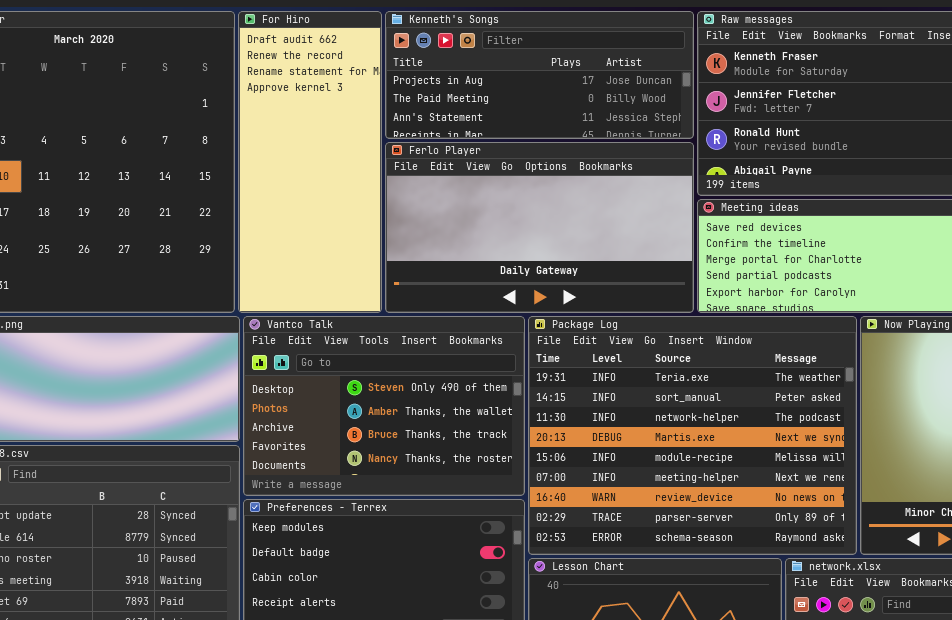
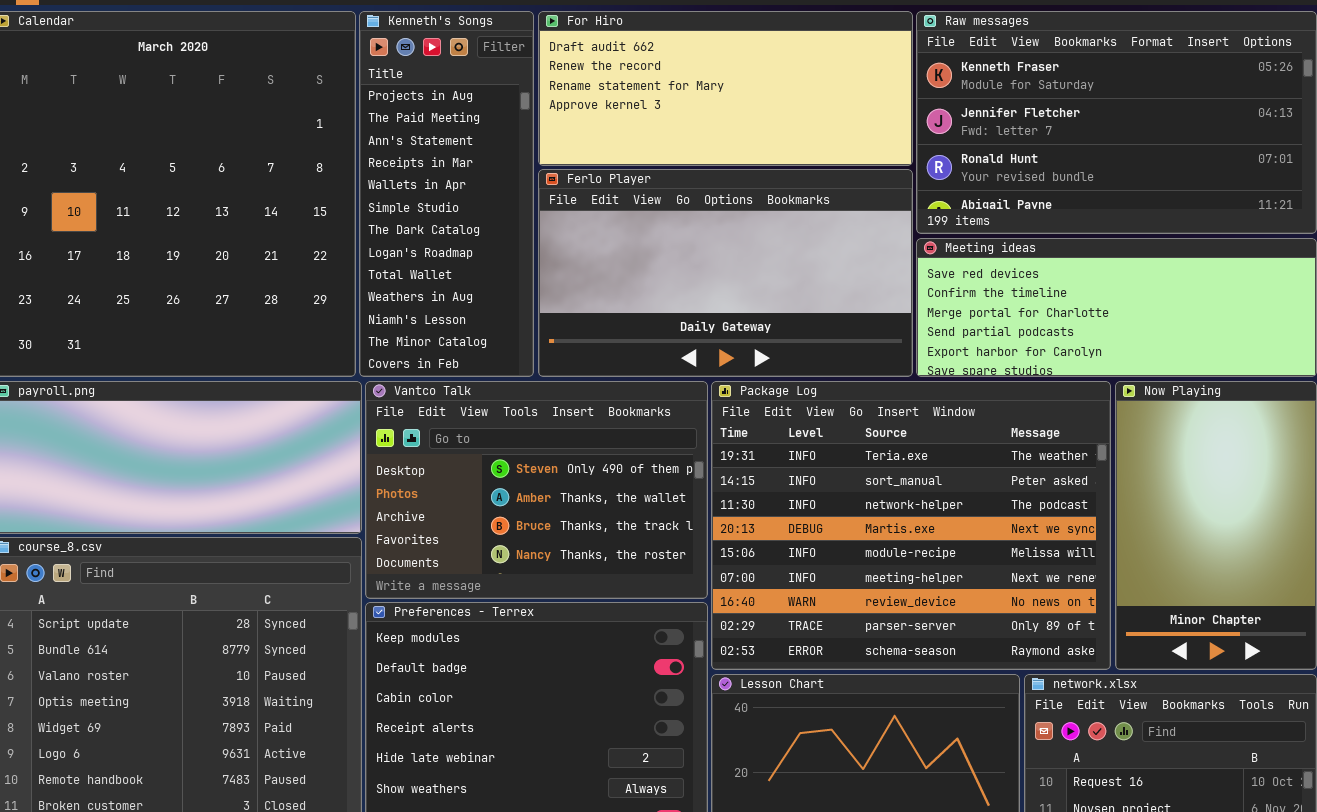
For Hiro: [238,11,382,313] -> [538,11,913,166], moved, resized
Kenneth's Songs: [385,11,694,139] -> [359,11,534,377], moved, resized

